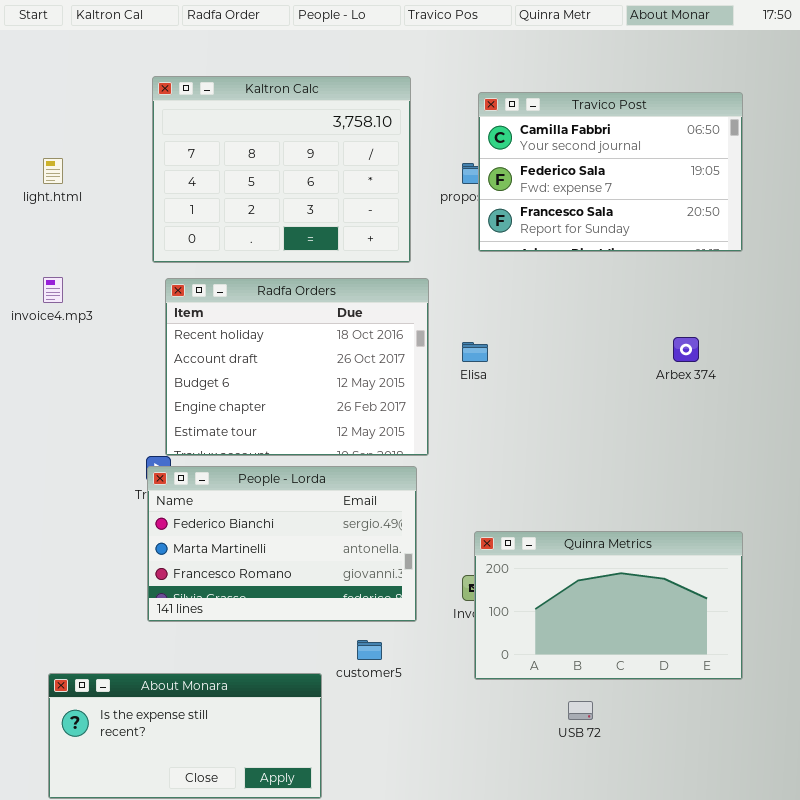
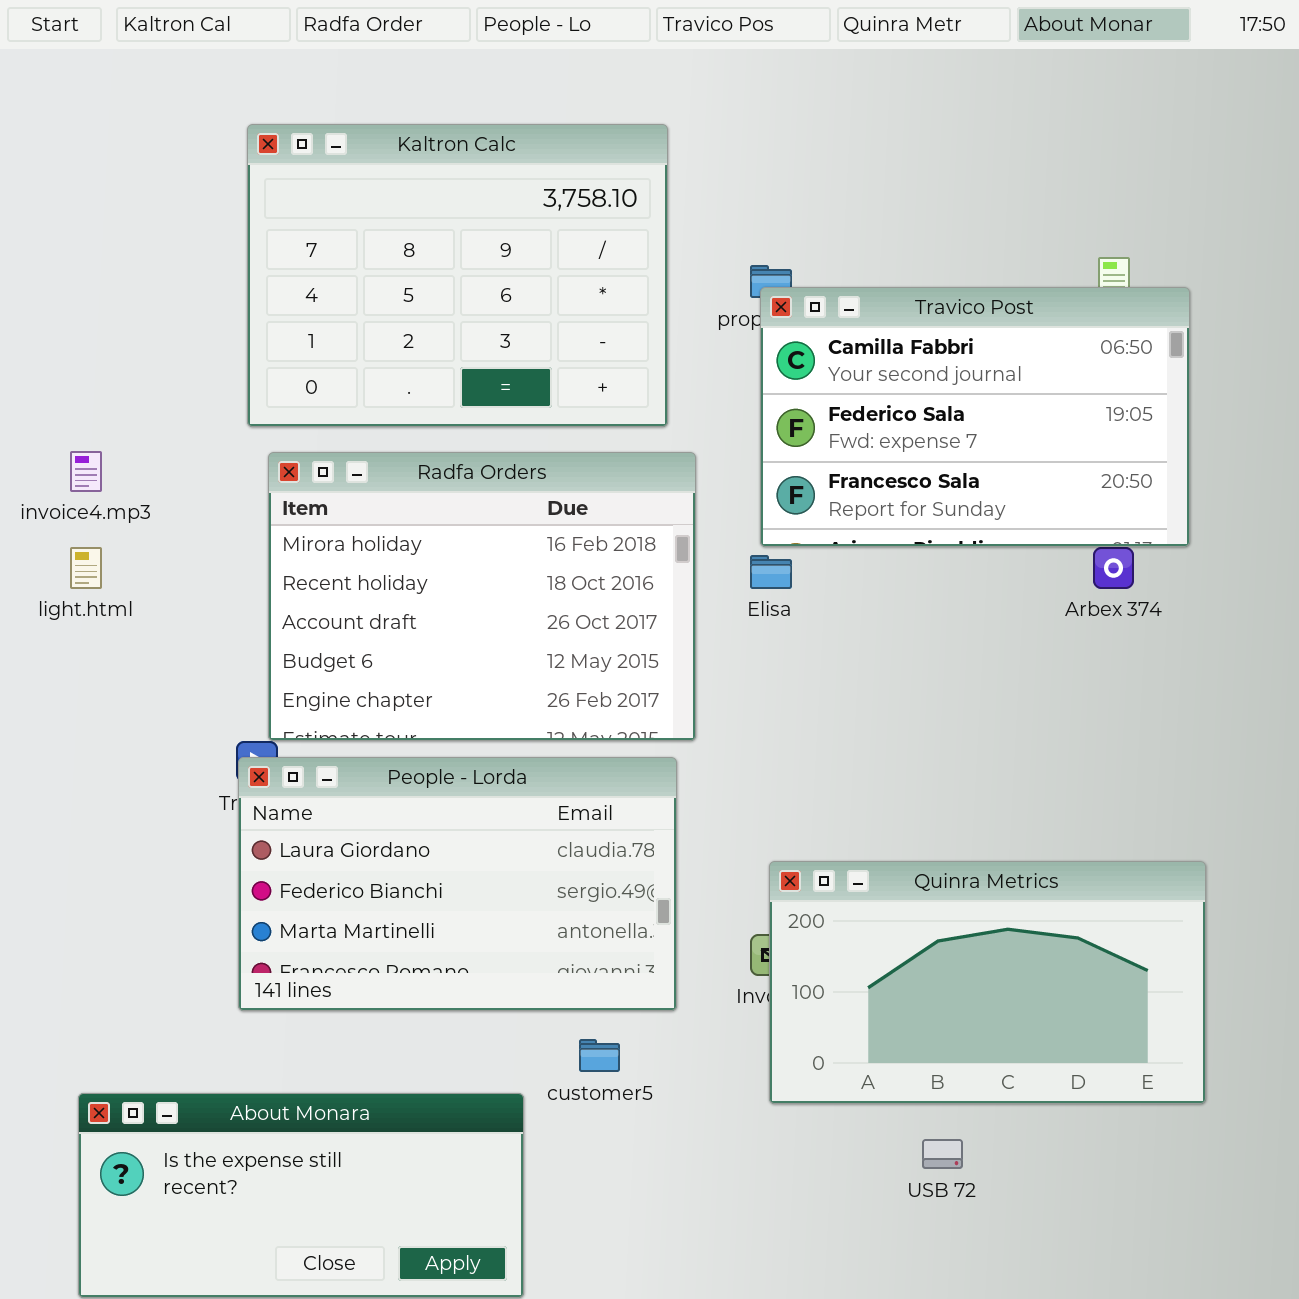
Travico Post: [478,92,743,252] -> [760,287,1190,547], moved
light.html: [43,158,63,184] -> [70,547,102,589], moved
Radfa Orders: [165,278,429,456] -> [268,452,696,741], scrolled up 1 row
People - Lorda: [147,466,417,622] -> [238,757,677,1011], scrolled up 1 row

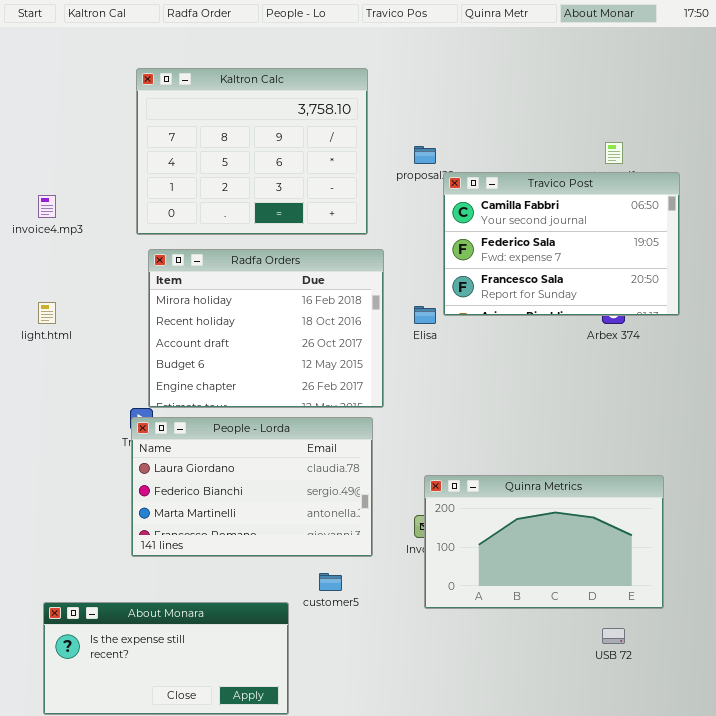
Travico Post: [760,287,1190,547] -> [443,172,680,316], moved
invoice4.mp3: [70,451,102,492] -> [38,195,56,218], moved
USB 72: [922,1139,963,1169] -> [602,628,625,644], moved

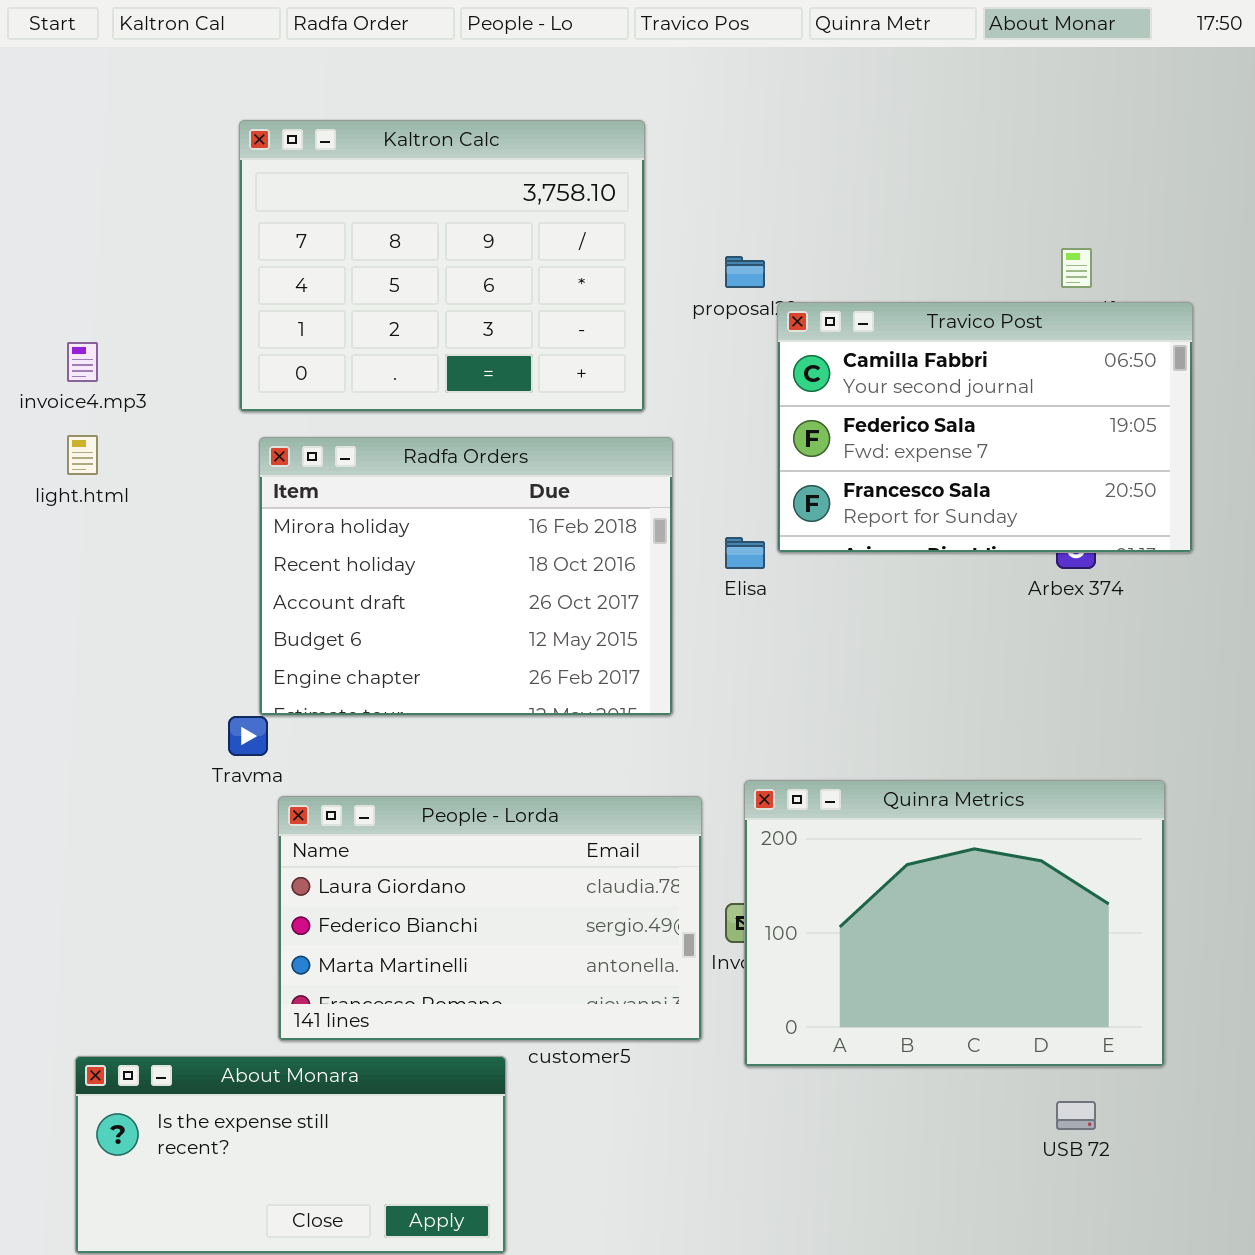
light.html: [38,302,56,324] -> [67,435,98,475], moved
People - Lorda: [131,417,373,557] -> [278,796,702,1041], moved
Quinra Metrics: [424,475,664,609] -> [744,780,1165,1067], resized

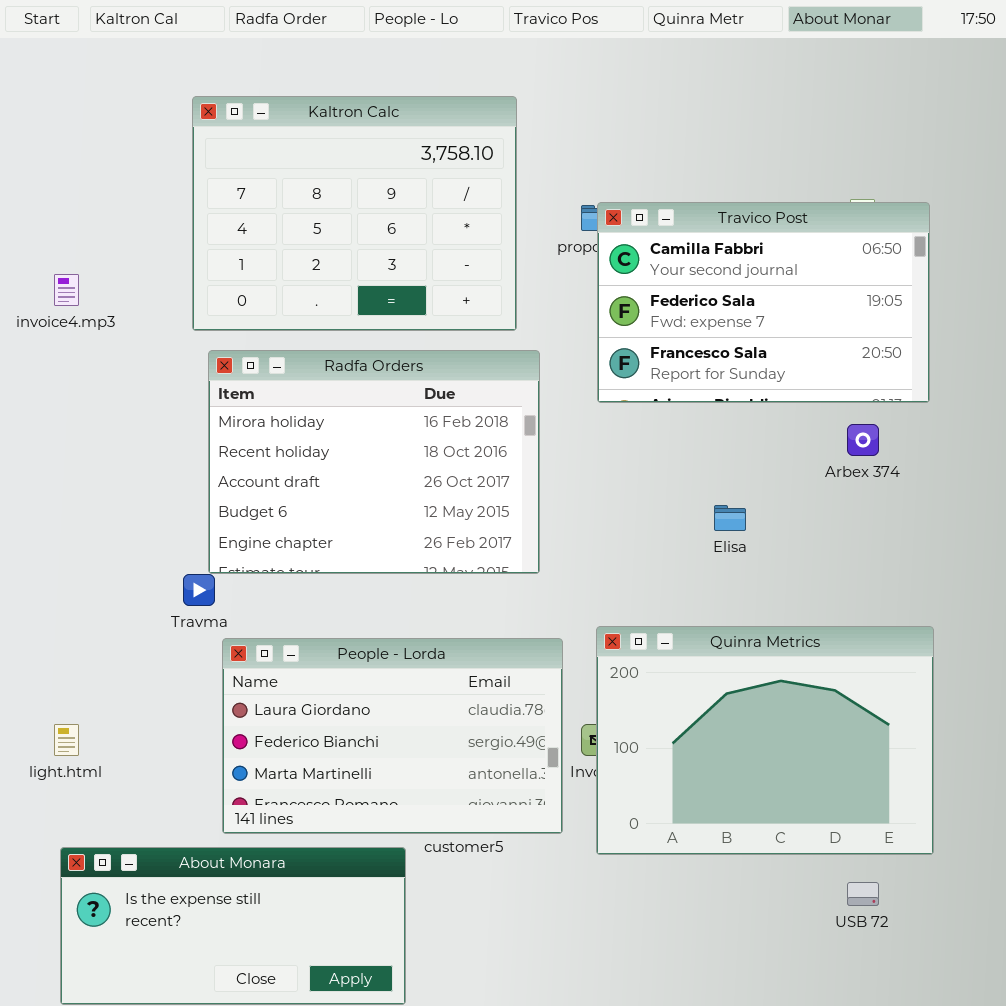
Travico Post: [777,302,1193,553] -> [597,202,930,403], moved
light.html: [67,435,98,475] -> [54,724,79,756], moved
Elisa: [725,537,765,569] -> [714,505,746,531], moved

